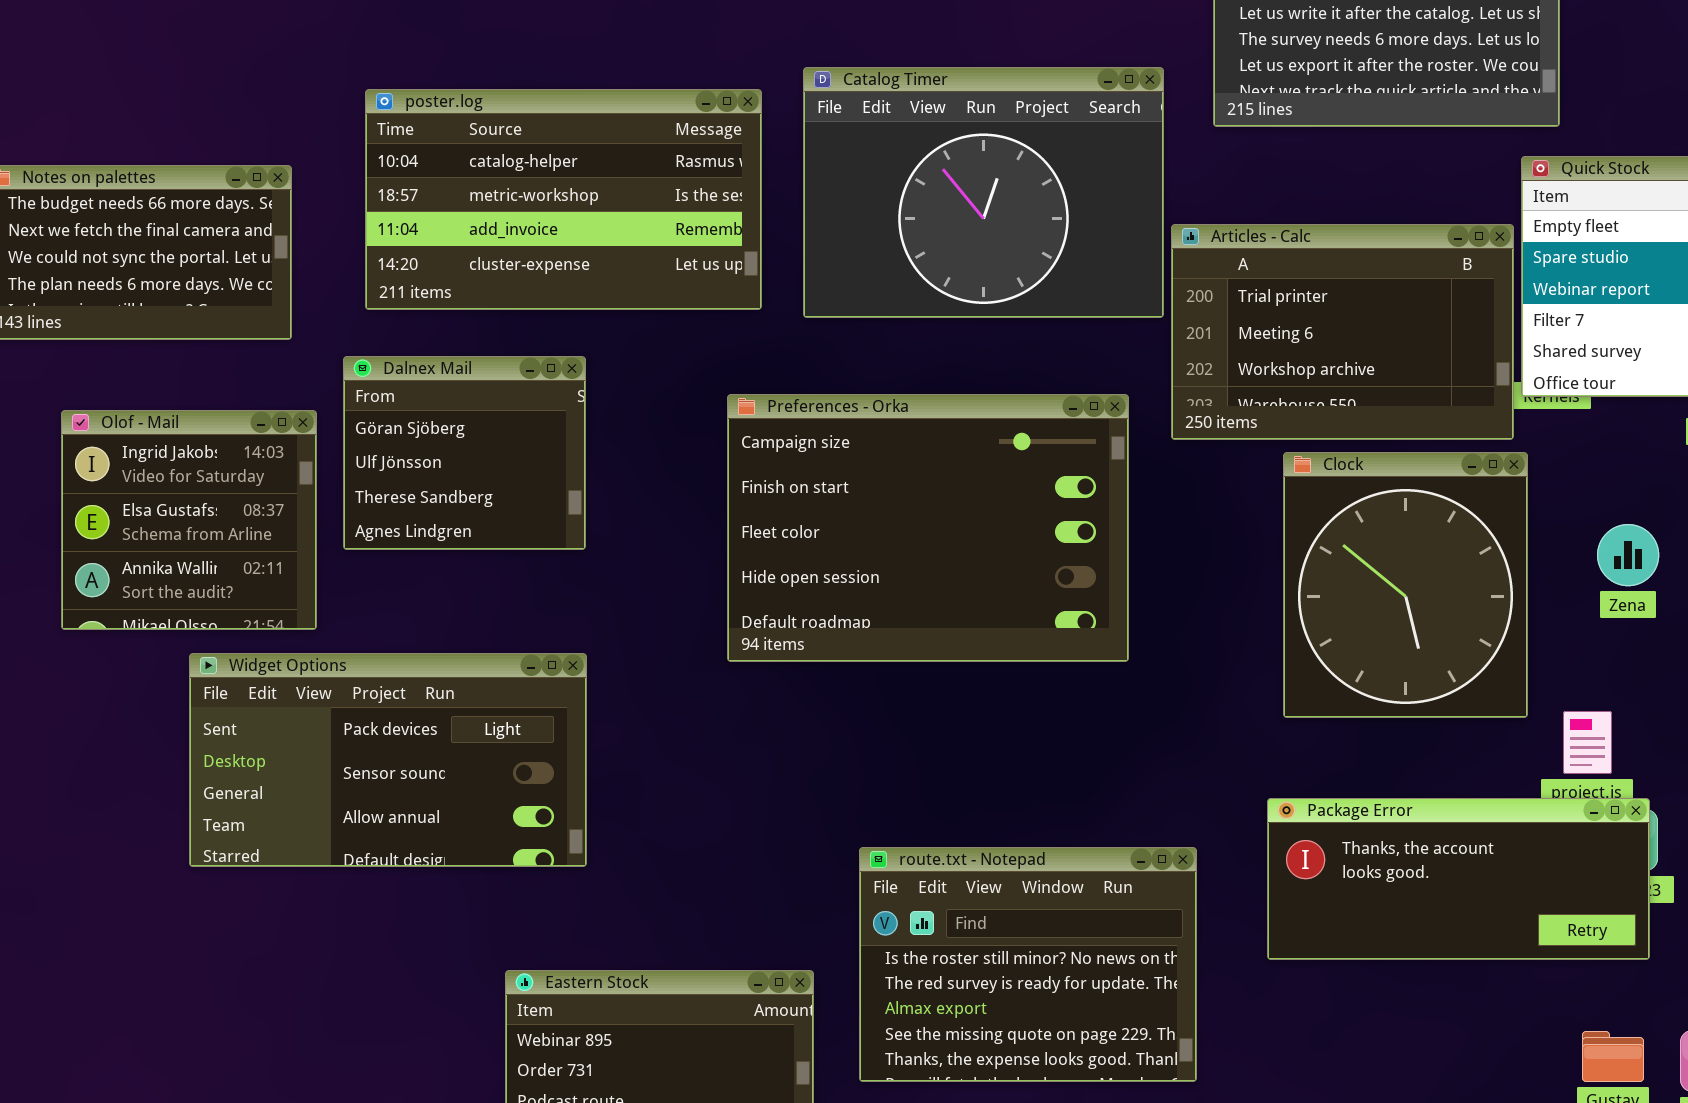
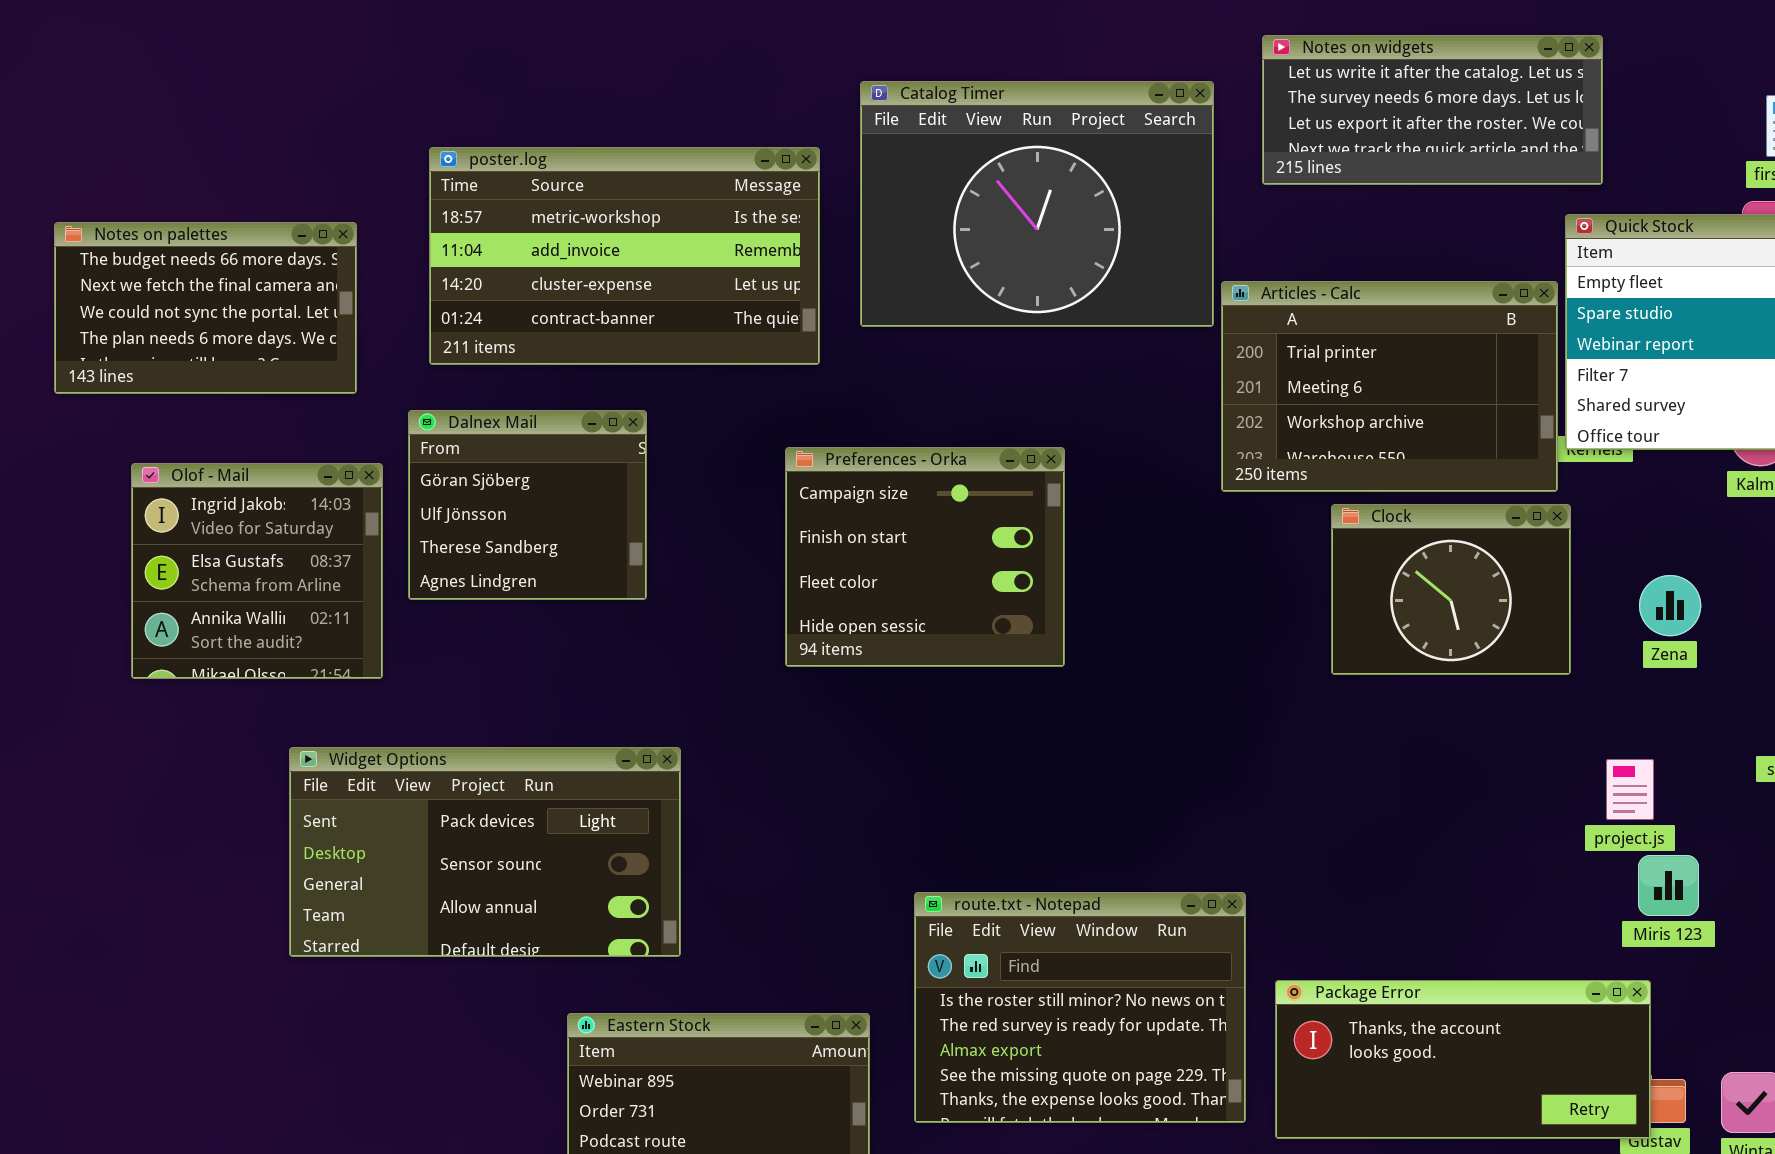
Catalog Timer: [803,67,1164,318] -> [860,81,1214,327], moved
poster.log: [365,89,762,310] -> [429,147,820,365], scrolled down 1 row
Preferences - Orka: [727,394,1129,662] -> [785,447,1065,667], resized
Clock: [1283,452,1528,718] -> [1331,504,1571,675], resized
Widget Options: [189,653,587,867] -> [289,747,681,957], moved
Package Error: [1267,798,1650,960] -> [1275,980,1651,1139], moved

